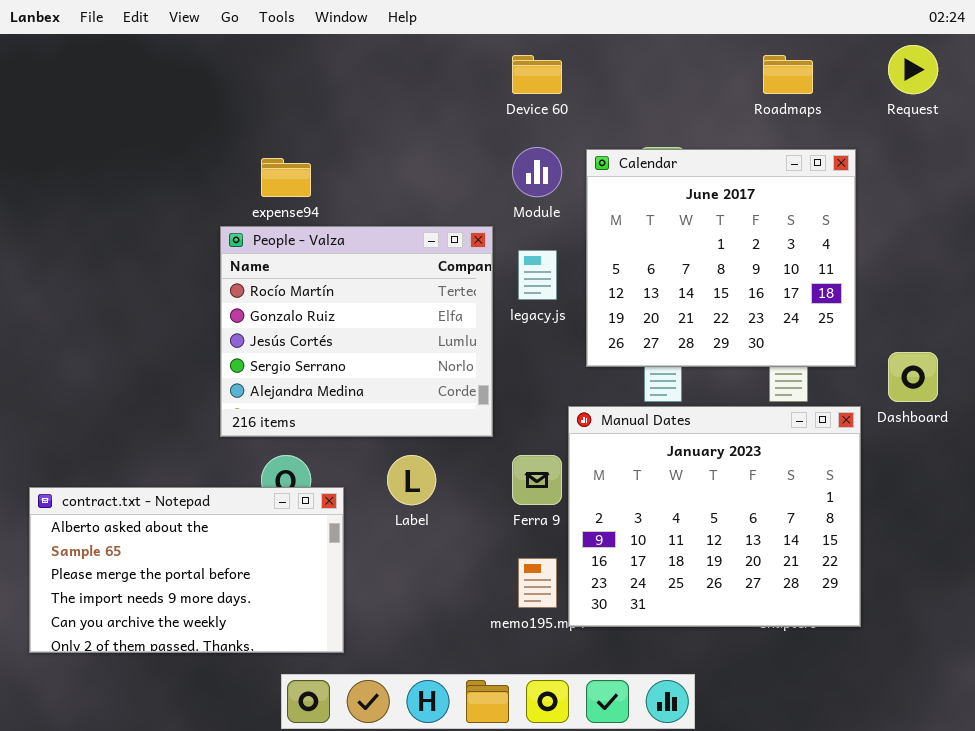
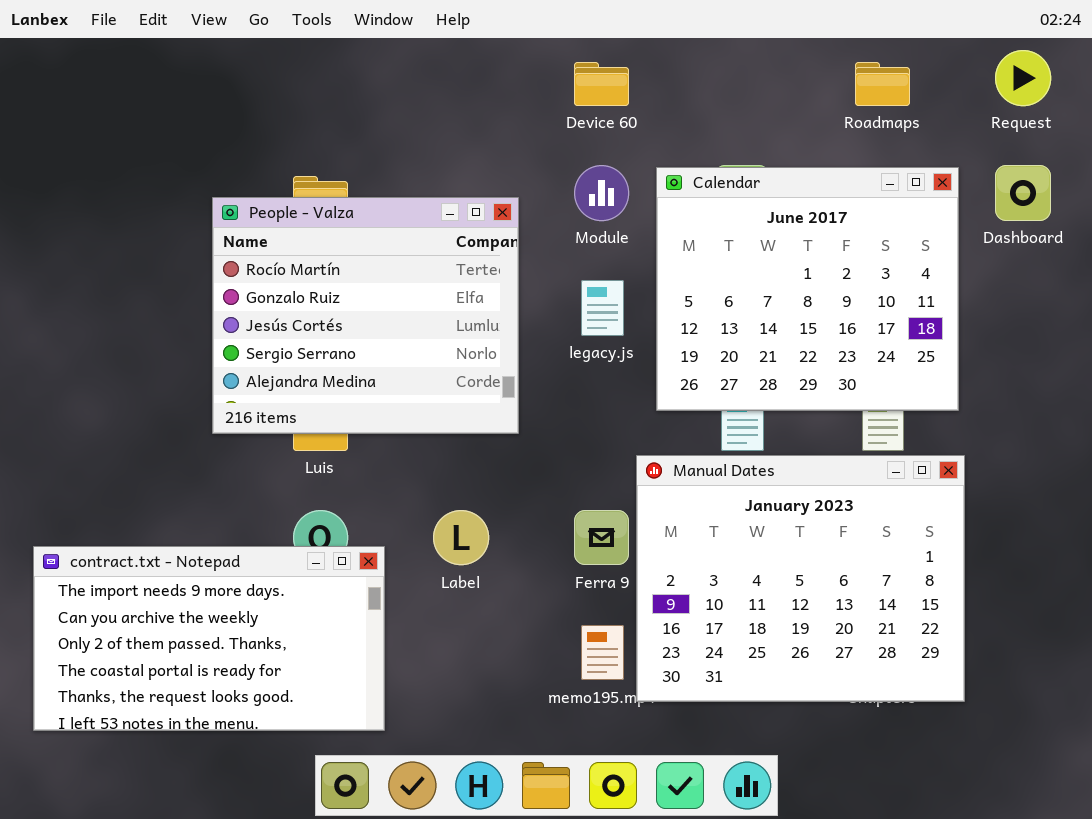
People - Valza: [220,226,493,437] -> [212,197,519,434], moved
Dashboard: [888,352,938,402] -> [995,165,1051,221], moved
contract.txt - Notepad: [29,487,344,653] -> [33,546,385,731], scrolled down 3 rows

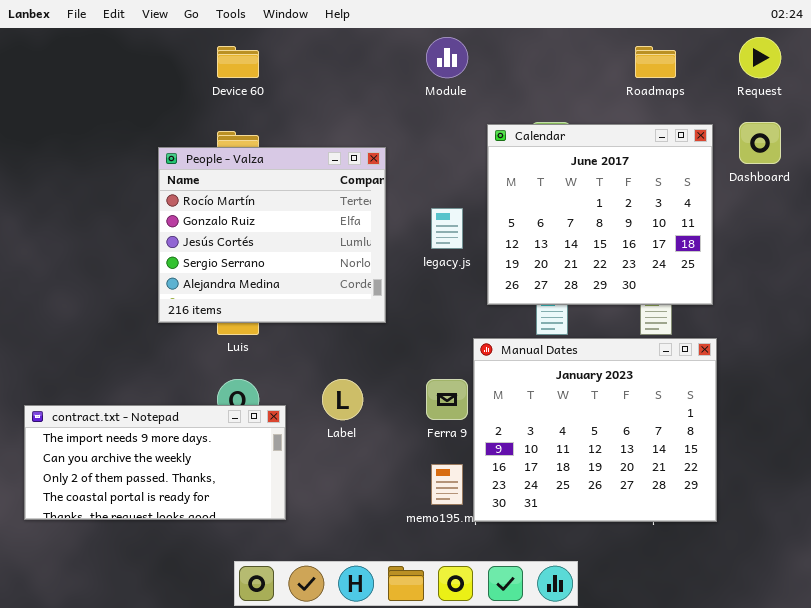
Device 60: [574,62,629,106] -> [217,46,259,78], moved
Module: [574,165,629,221] -> [426,37,468,78], moved
contract.txt - Notepad: [33,546,385,731] -> [24,405,286,520], resized

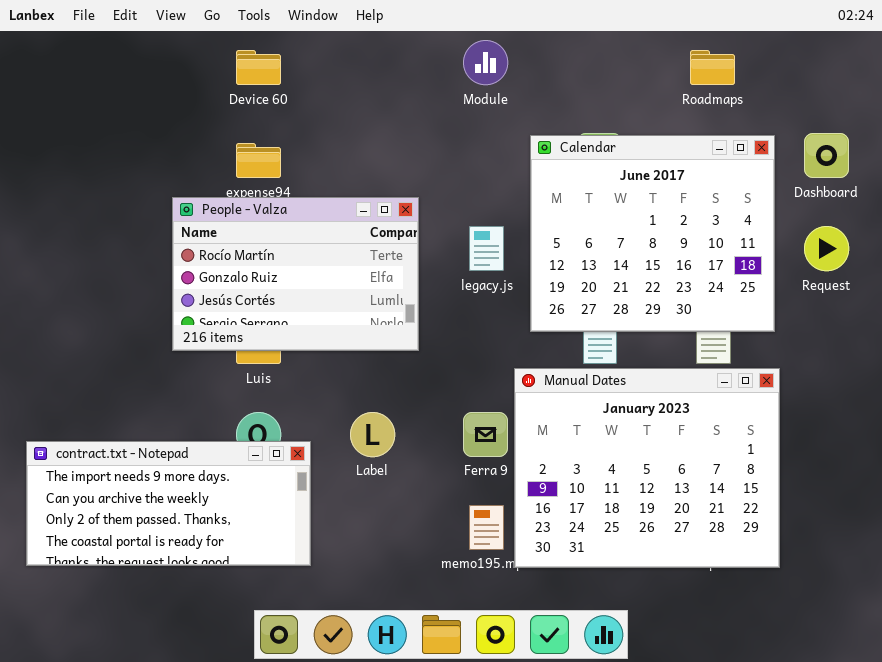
Request: [739,37,781,78] -> [804,226,849,271], moved
People - Valza: [158,147,386,323] -> [172,197,419,351], resized

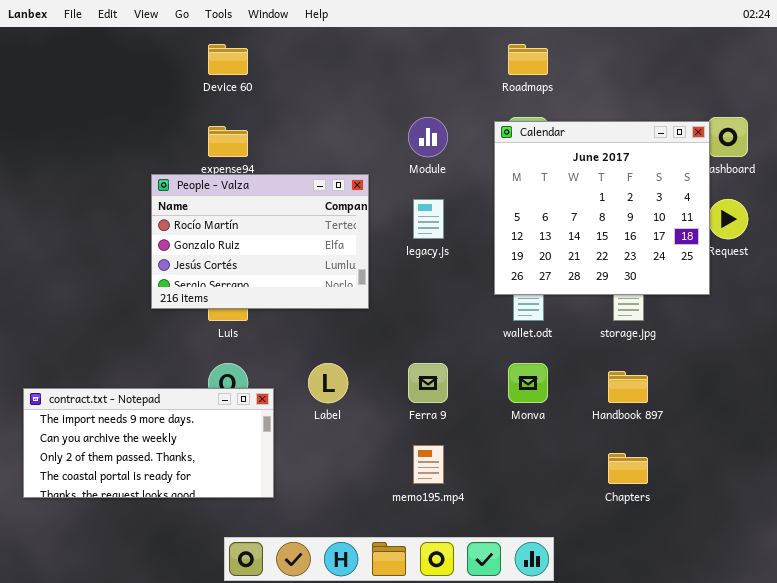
Module: [463,40,508,85] -> [408,117,448,157], moved
Roadmaps: [690,50,735,85] -> [508,44,548,75], moved
Calendar: [530,135,775,332] -> [494,121,710,295], moved
Manual Dates: [514,368,780,568] -> none, closed

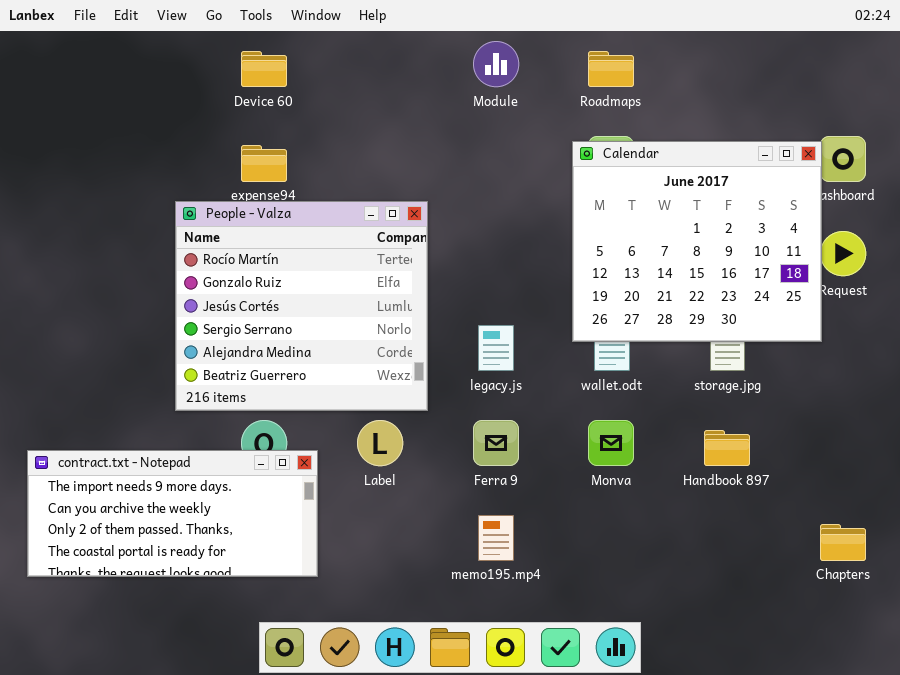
Module: [408,117,448,157] -> [473,41,519,87], moved
People - Valza: [151,174,369,309] -> [175,201,428,411], resized
legacy.js: [413,199,444,239] -> [478,325,514,371], moved
Chapters: [608,453,648,484] -> [820,524,866,561], moved

